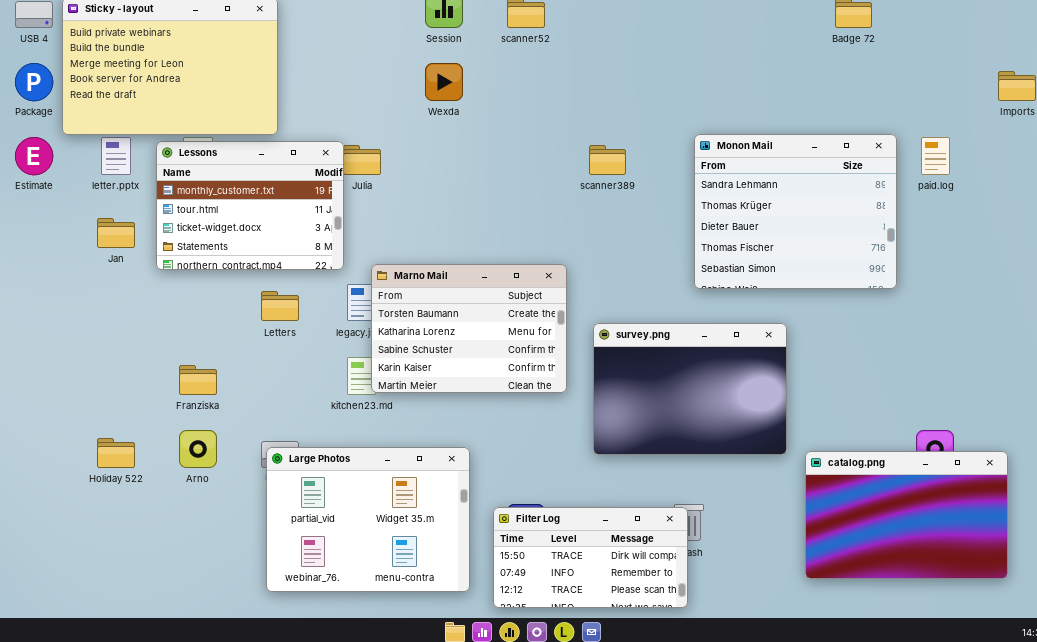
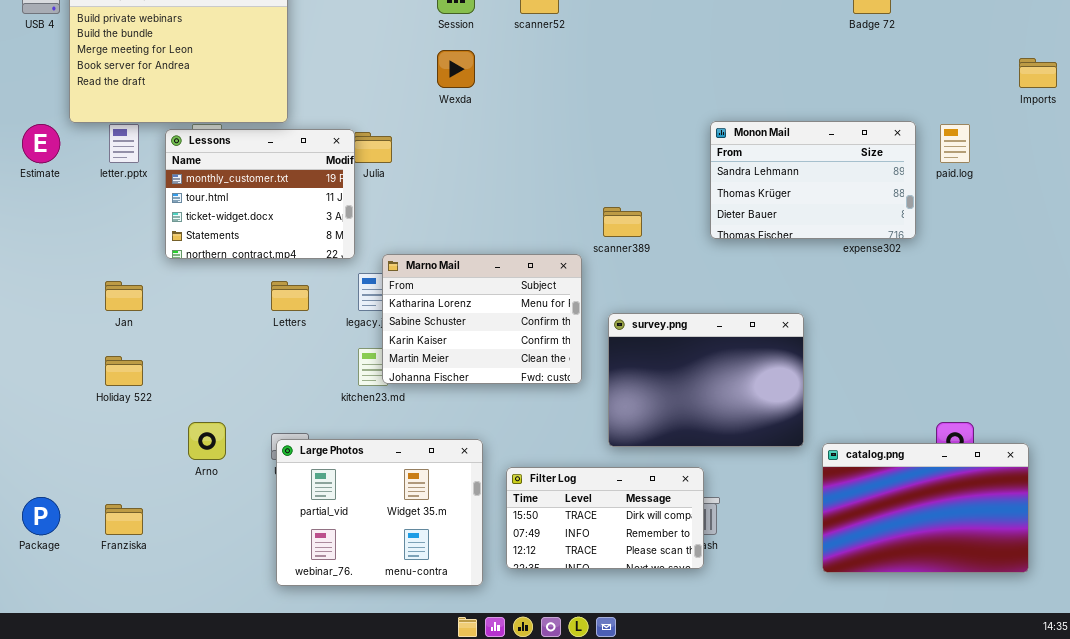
Package: [15,63,53,101] -> [22,497,60,535], moved
Monon Mail: [694,134,897,289] -> [710,121,916,239], resized
scanner389: [589,145,626,175] -> [603,207,642,237], moved
Jan: [97,218,135,248] -> [105,281,143,311], moved
Marno Mail: [371,264,567,393] -> [382,254,582,384], scrolled down 1 row
Franziska: [179,365,217,395] -> [105,504,143,535], moved
Holiday 522: [97,438,135,468] -> [105,356,143,386], moved
Filter Log: [493,507,688,608] -> [506,467,704,569], moved

